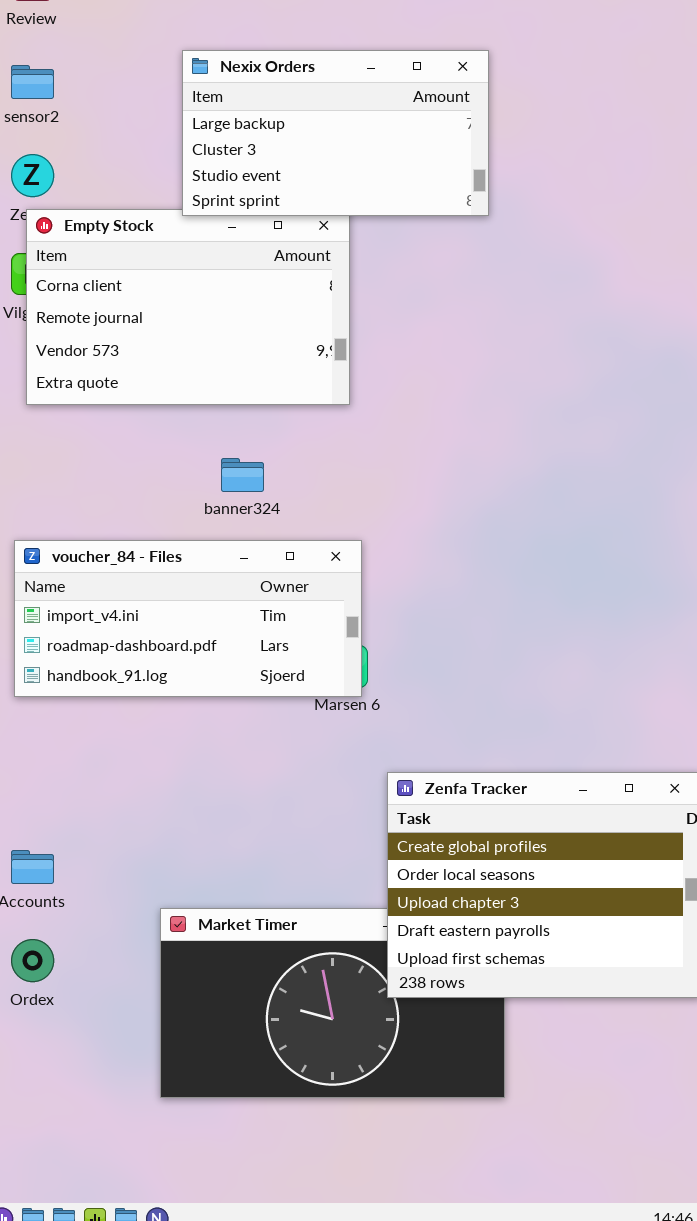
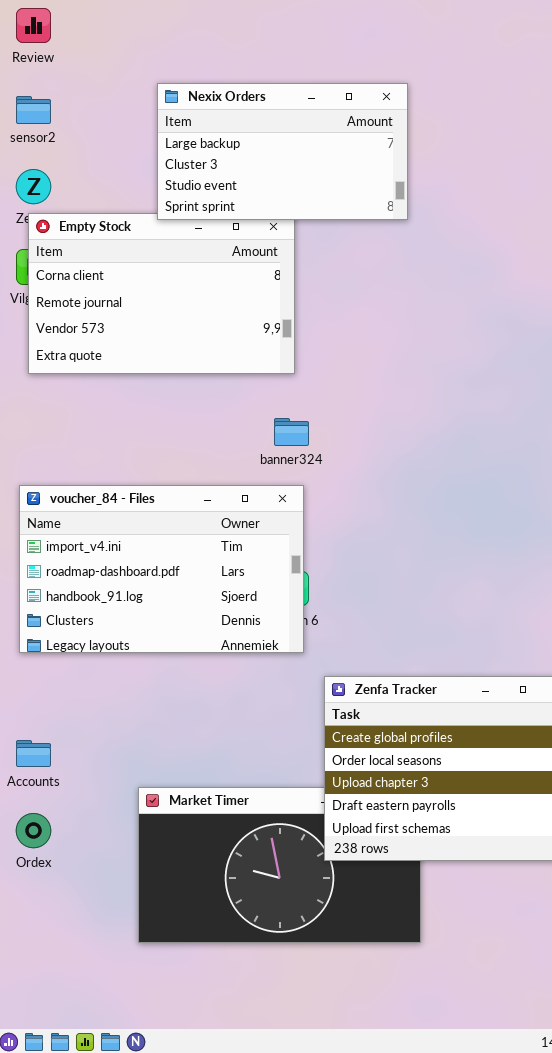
banner324: [221,458,264,492] -> [274,418,309,446], moved
voucher_84 - Files: [14,540,362,697] -> [19,485,304,653], resized

